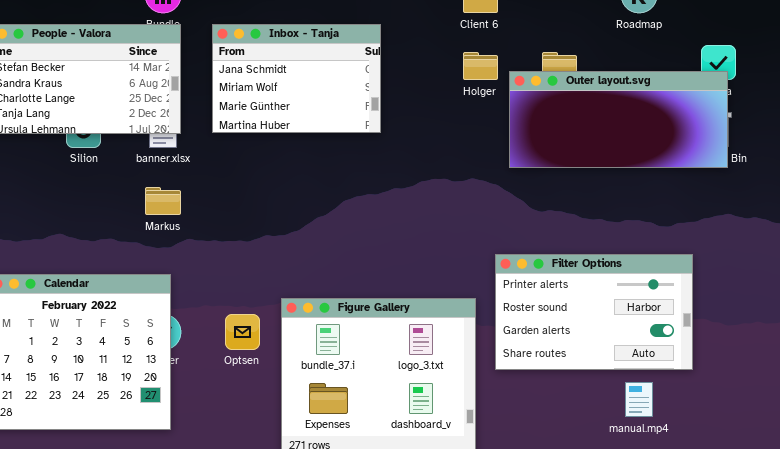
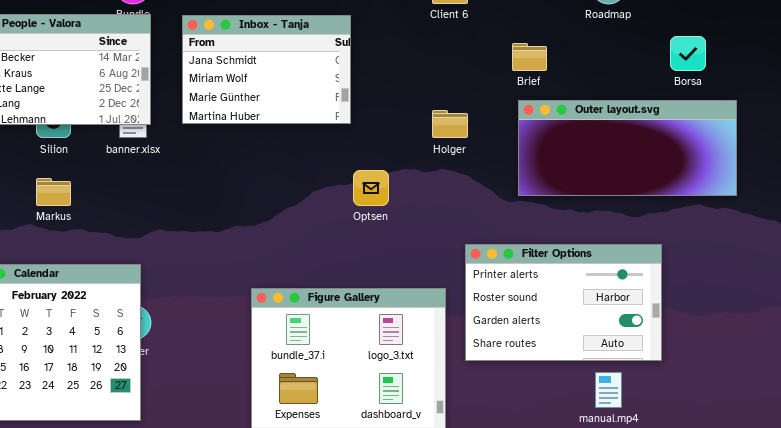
Holger: [463,52,498,80] -> [432,110,468,138], moved
Outer layout.svg: [509,71,728,168] -> [518,100,737,196], moved
Markus: [145,187,181,215] -> [36,178,71,206], moved
Optsen: [225,314,260,350] -> [353,170,389,206], moved

